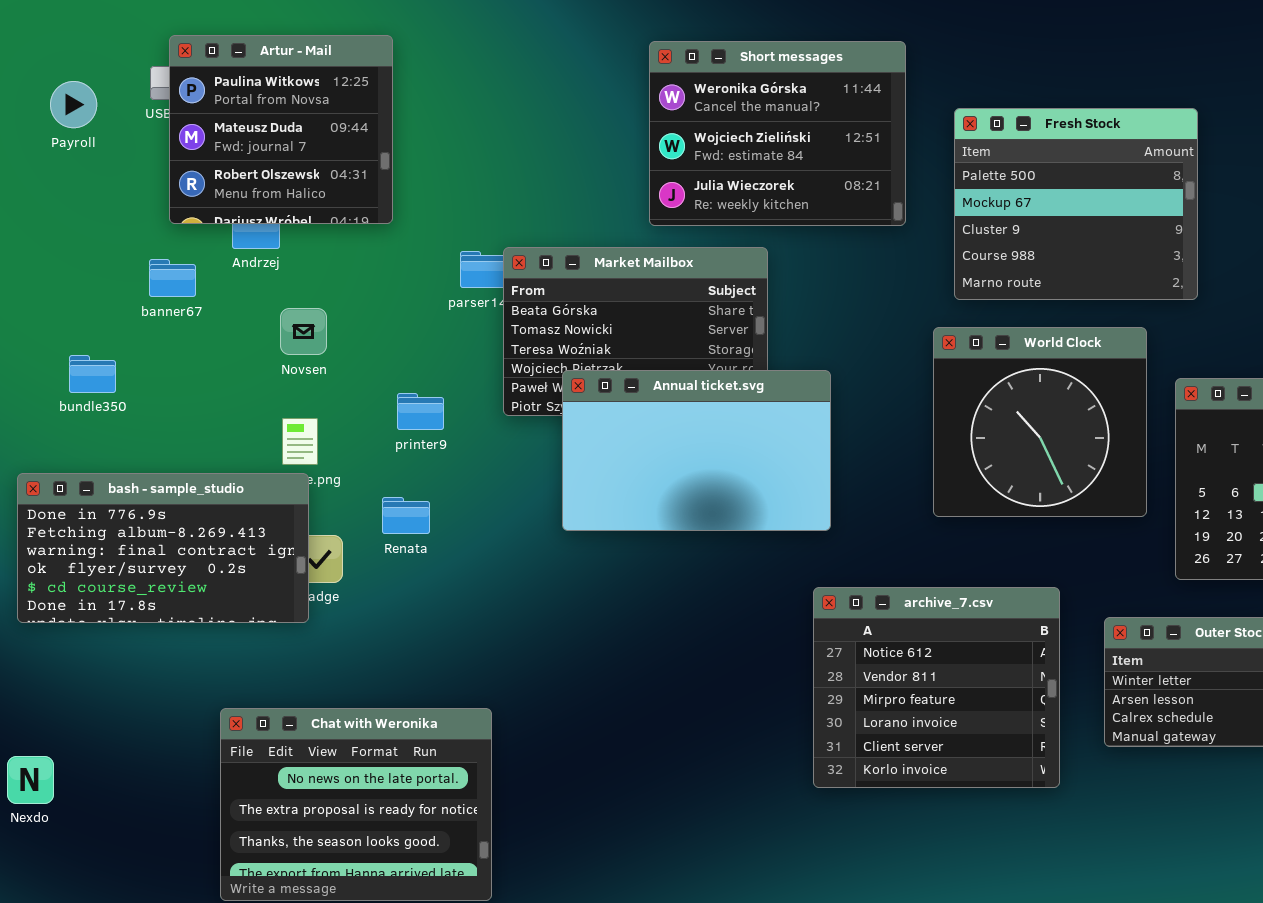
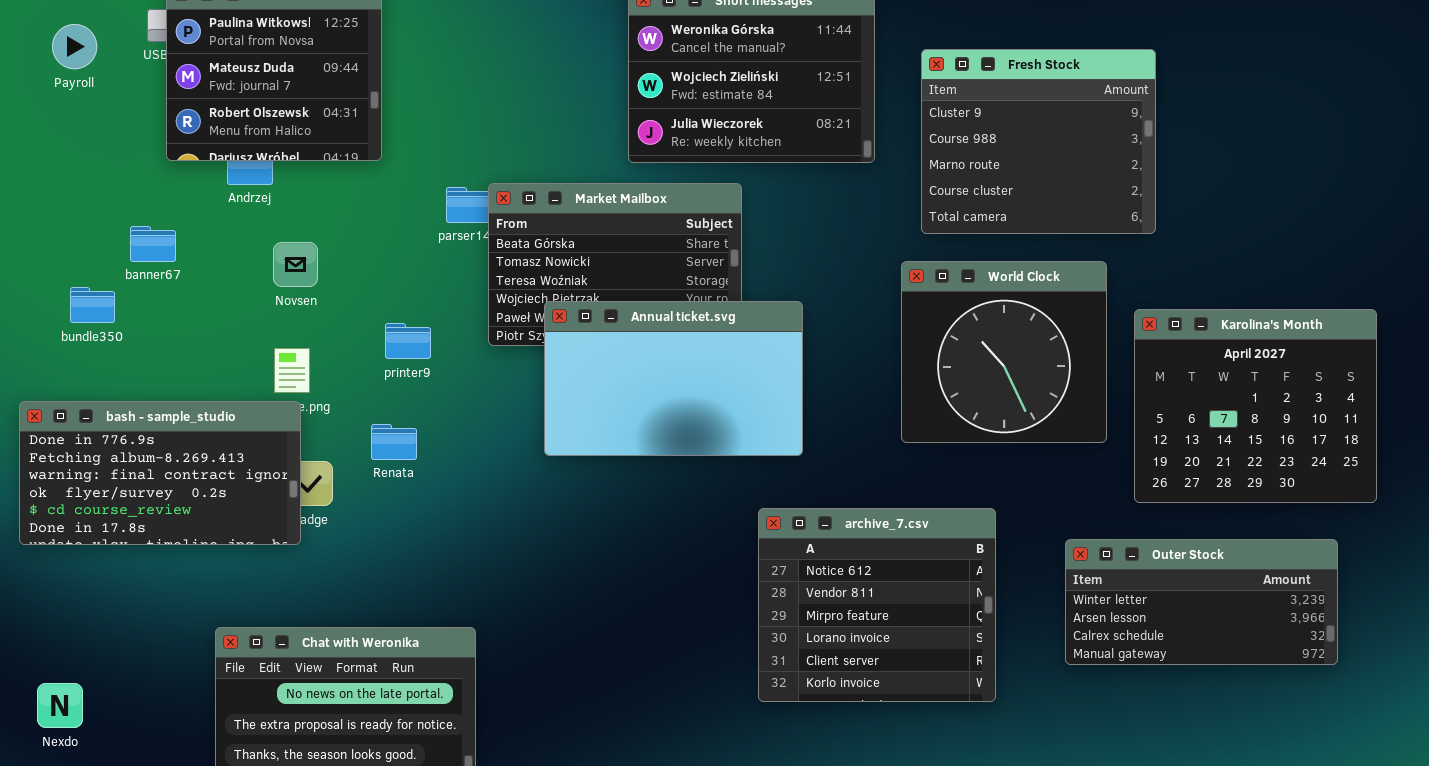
Fresh Stock: [954,108,1198,300] -> [921,49,1156,234], scrolled down 2 rows
banner67: [149,259,196,297] -> [130,226,176,262], moved
archive_7.csv: [813,587,1060,788] -> [758,508,996,702], moved
Nexdo: [7,756,54,804] -> [37,683,83,728], moved

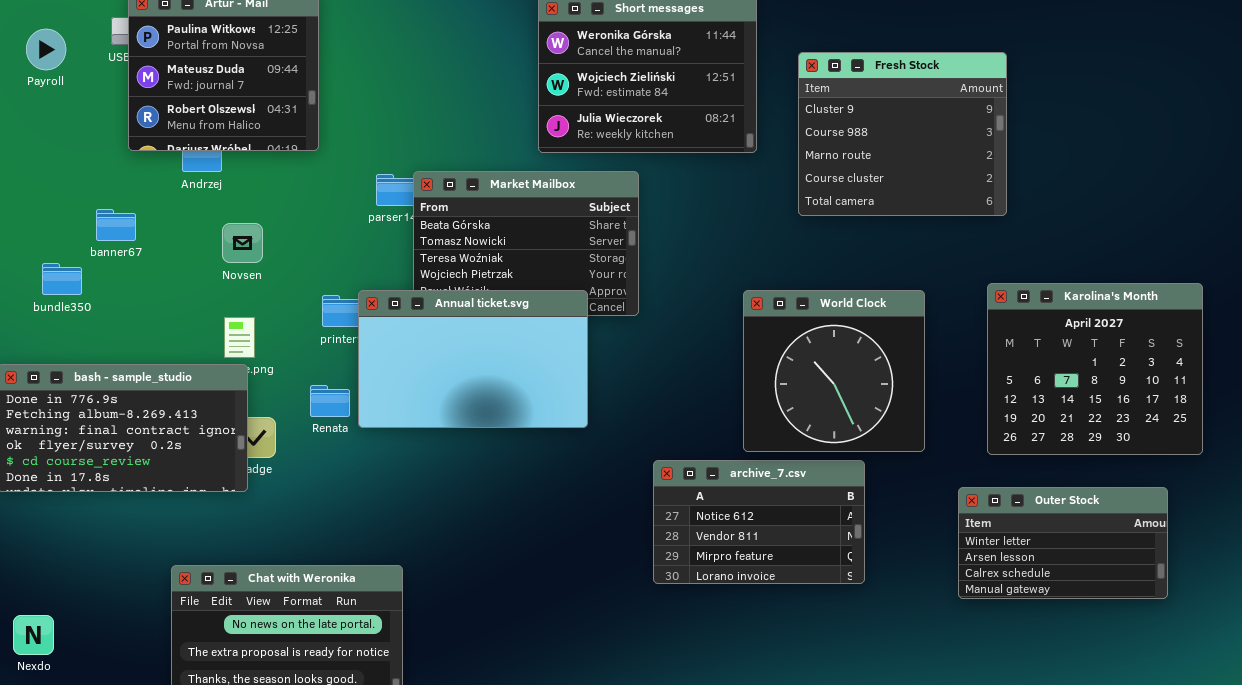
World Clock: [901,261,1107,443] -> [743,290,925,452], moved
Annual ticket.svg: [544,301,803,456] -> [358,290,588,428], moved
archive_7.csv: [758,508,996,702] -> [653,460,865,584], resized
Outer Stock: [1065,539,1338,665] -> [958,487,1168,599], resized

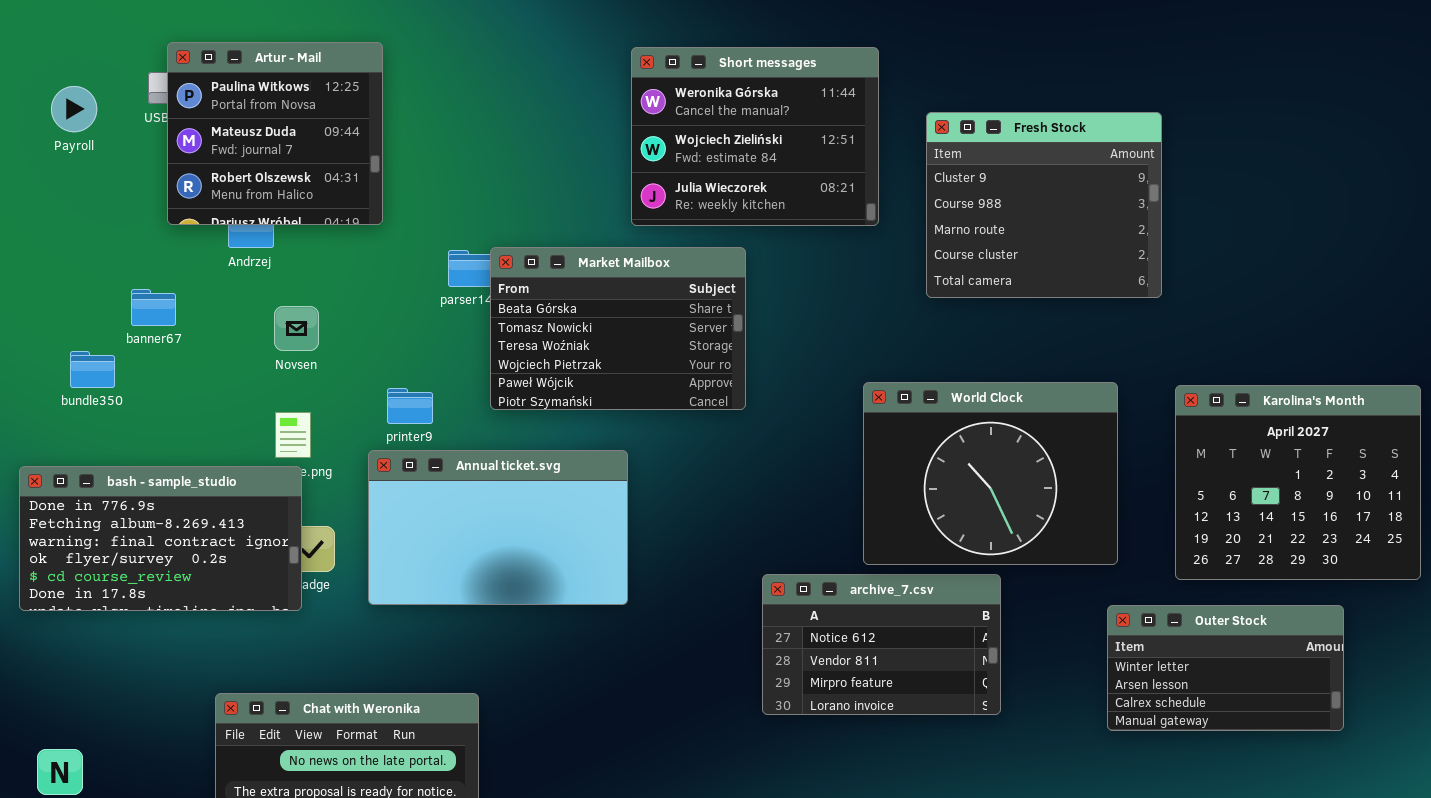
Karolina's Month: [987,283,1203,455] -> [1175,385,1421,580], moved
Annual ticket.svg: [358,290,588,428] -> [368,450,628,605], moved
World Clock: [743,290,925,452] -> [863,382,1118,565], resized

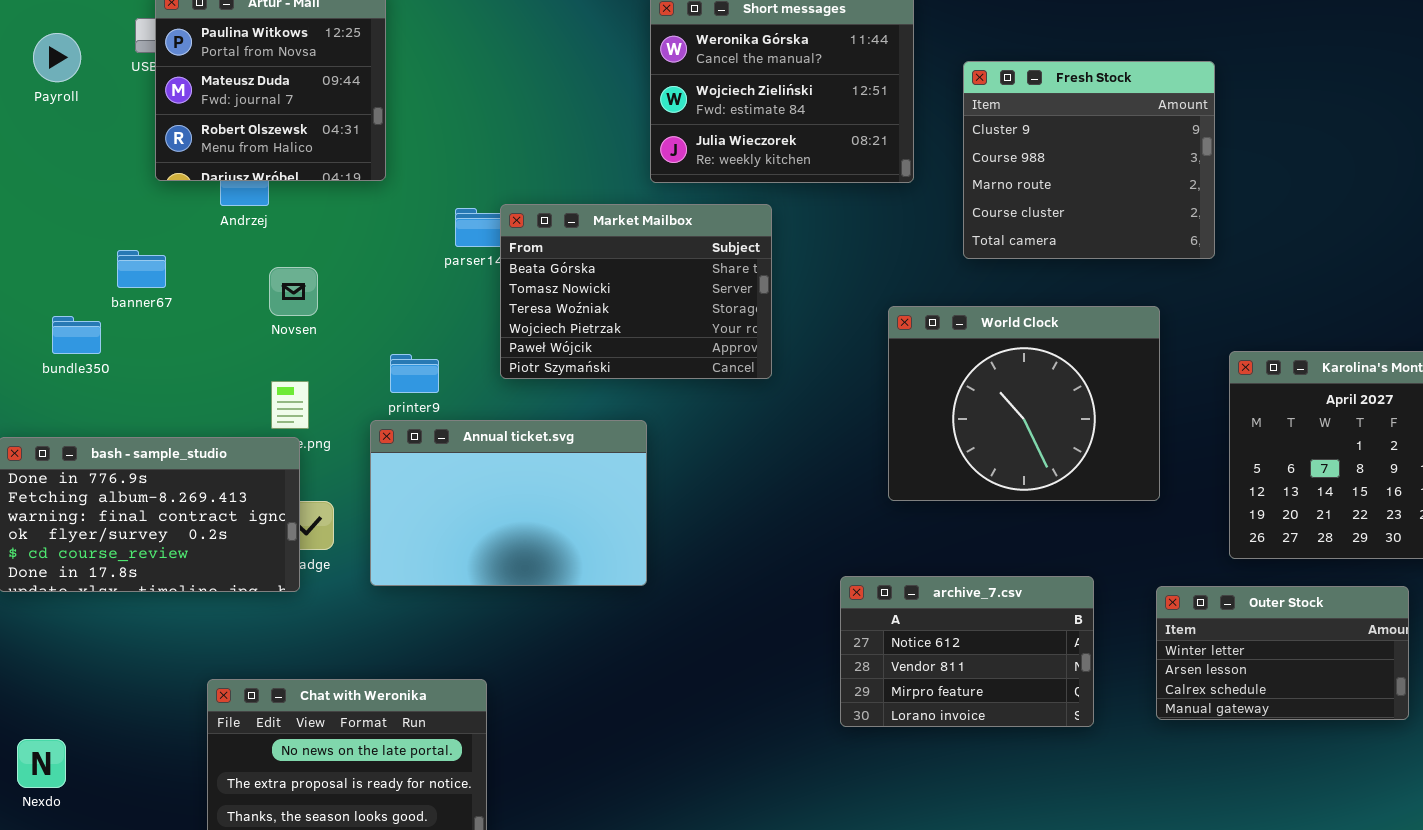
World Clock: [863,382,1118,565] -> [888,306,1160,501], moved
archive_7.csv: [762,574,1001,715] -> [840,576,1094,727], moved

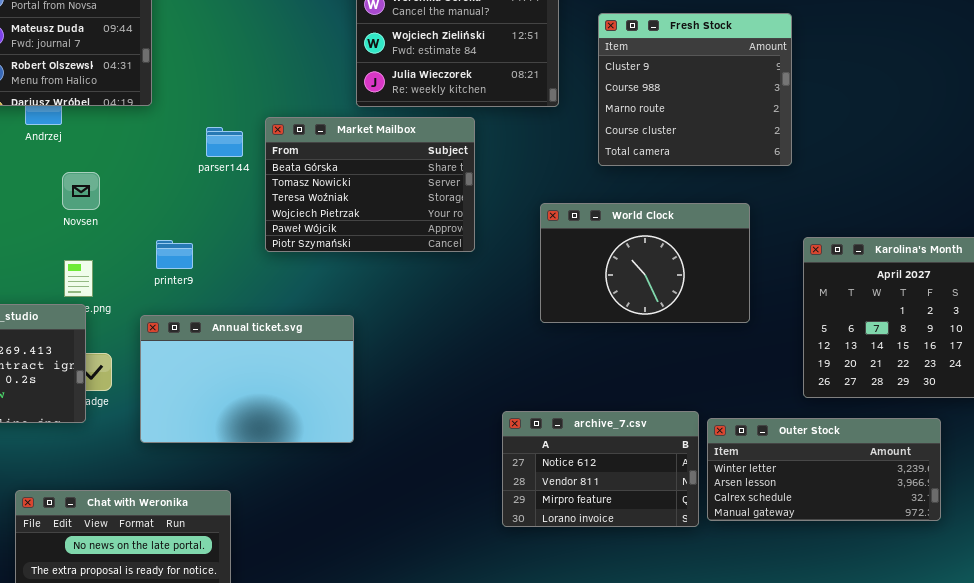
Market Mailbox: [500,204,772,379] -> [265,117,475,252], moved
World Clock: [888,306,1160,501] -> [540,203,750,323], resized
Annual ticket.svg: [370,420,647,586] -> [140,315,354,443], moved
Outer Stock: [1156,586,1409,720] -> [707,418,941,521], resized

